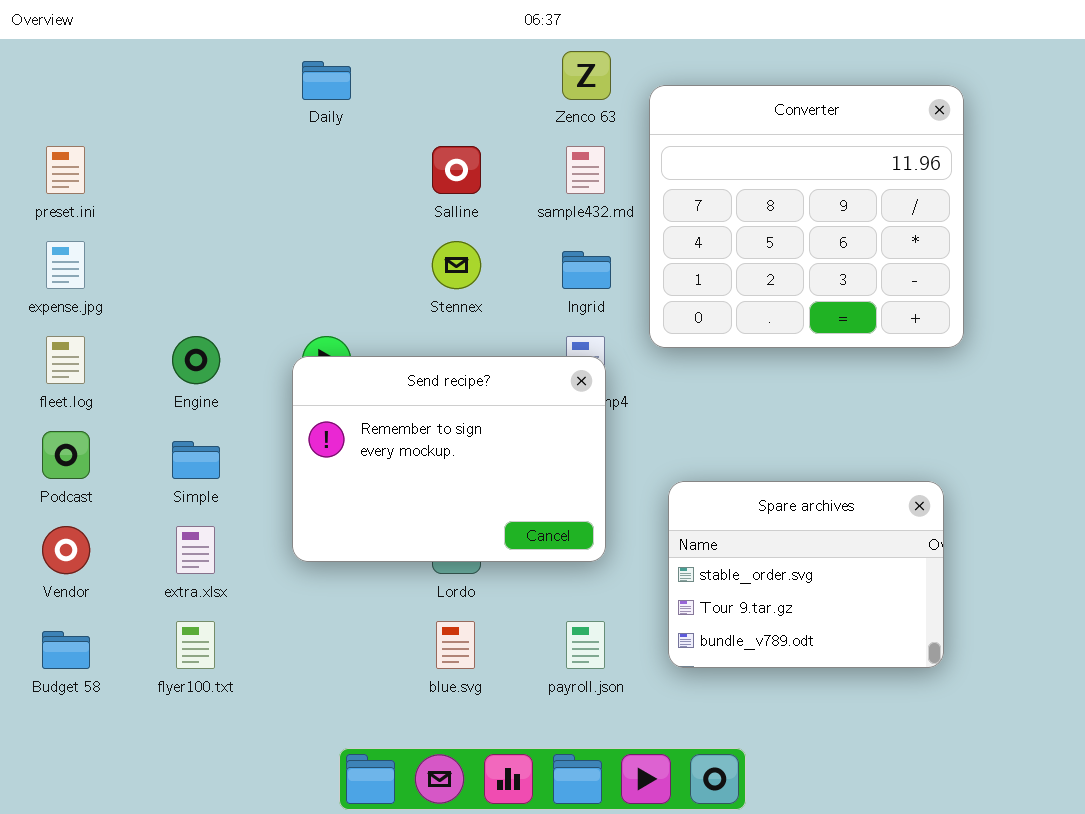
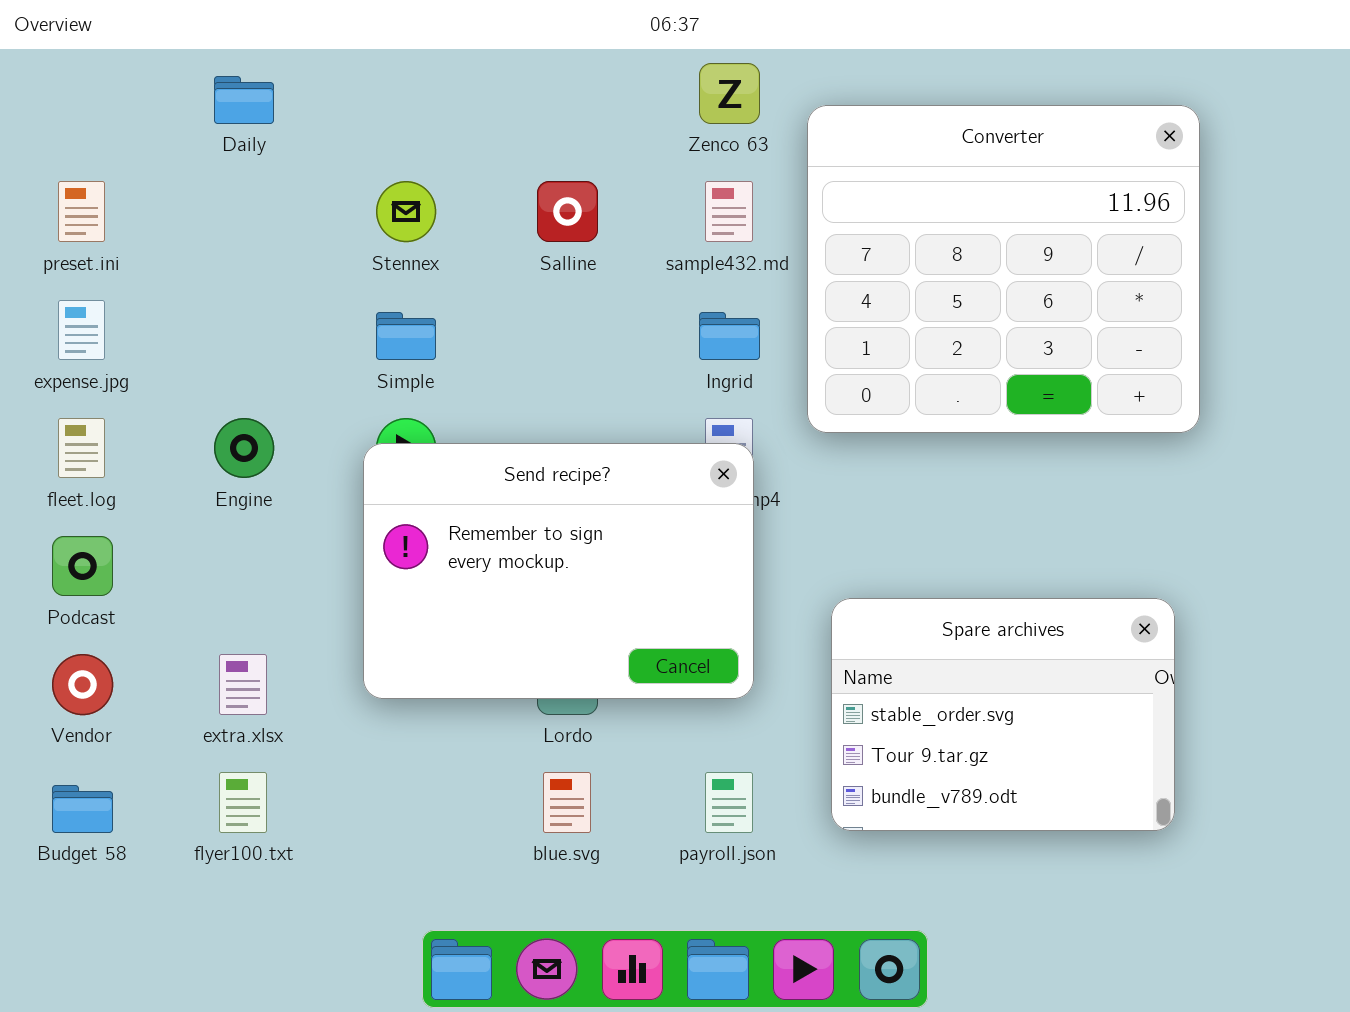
Daily: [302,61,351,100] -> [214,76,274,124], moved
Stennex: [432,241,481,289] -> [376,181,436,242], moved
Simple: [172,441,220,479] -> [376,312,436,360], moved

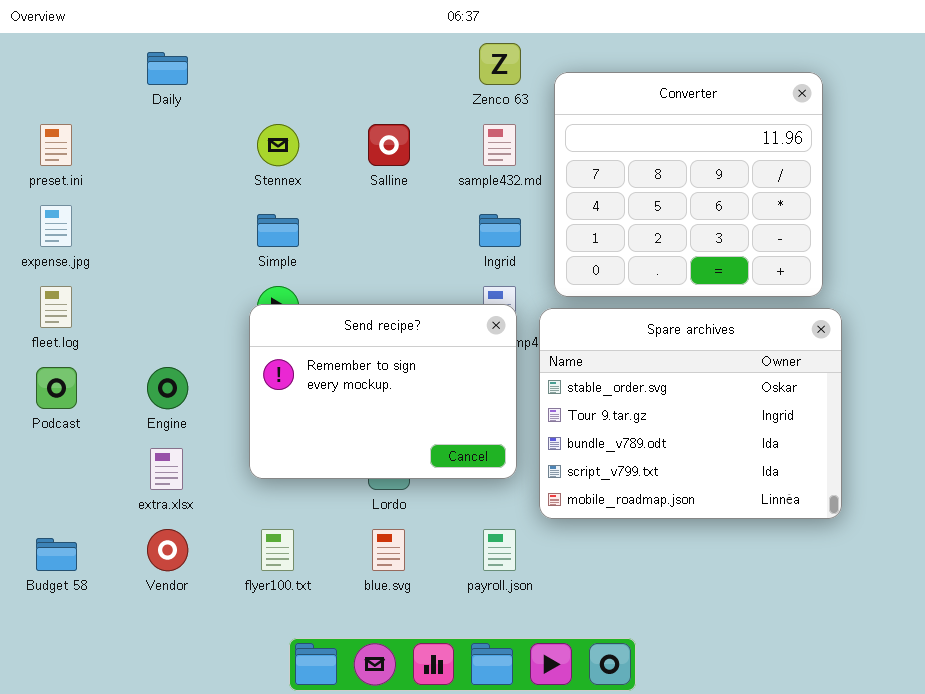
Engine: [214,418,274,478] -> [147,367,188,409], moved
Spare archives: [831,598,1175,831] -> [539,308,842,519], moved, resized
Vendor: [52,654,113,715] -> [147,529,188,571], moved
flyer100.txt: [219,772,267,833] -> [261,529,294,571], moved

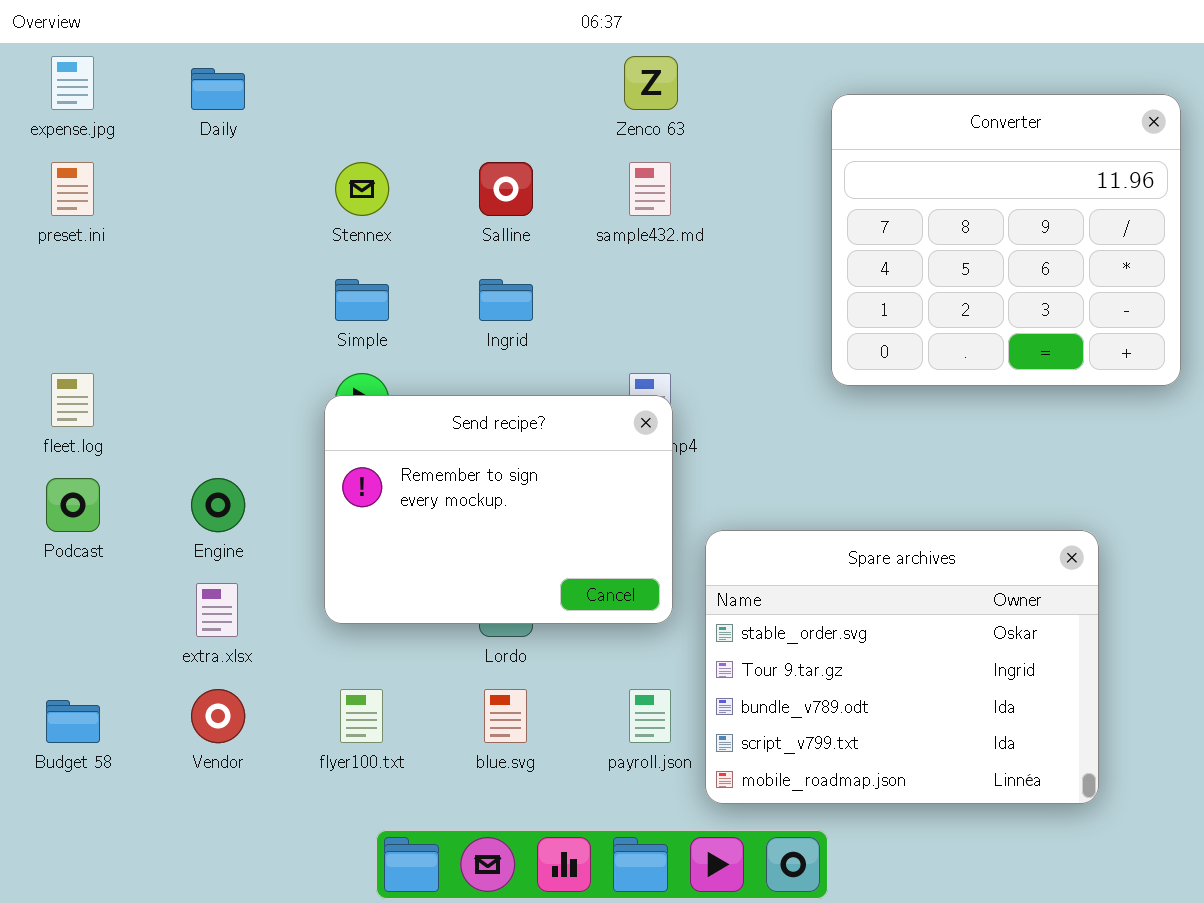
Converter: [554,72,823,297] -> [831,94,1181,386], moved
expense.jpg: [40,205,72,247] -> [51,56,94,110], moved
Ingrid: [479,214,521,247] -> [479,279,533,321], moved
Spare archives: [539,308,842,519] -> [705,530,1099,804], moved

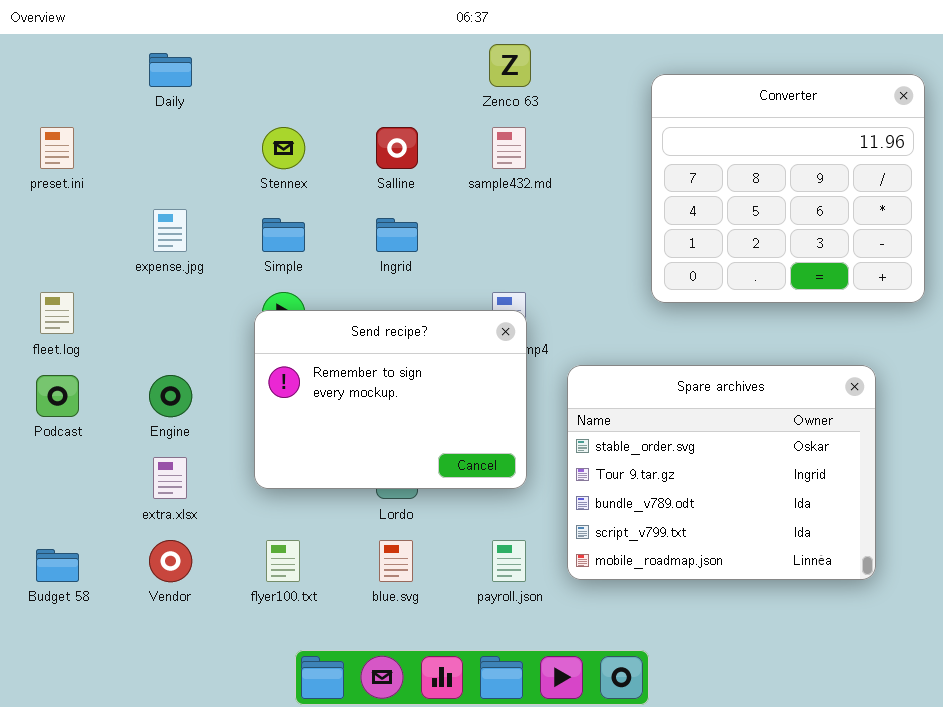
expense.jpg: [51,56,94,110] -> [153,209,187,252], moved
Spare archives: [705,530,1099,804] -> [567,365,876,580], moved

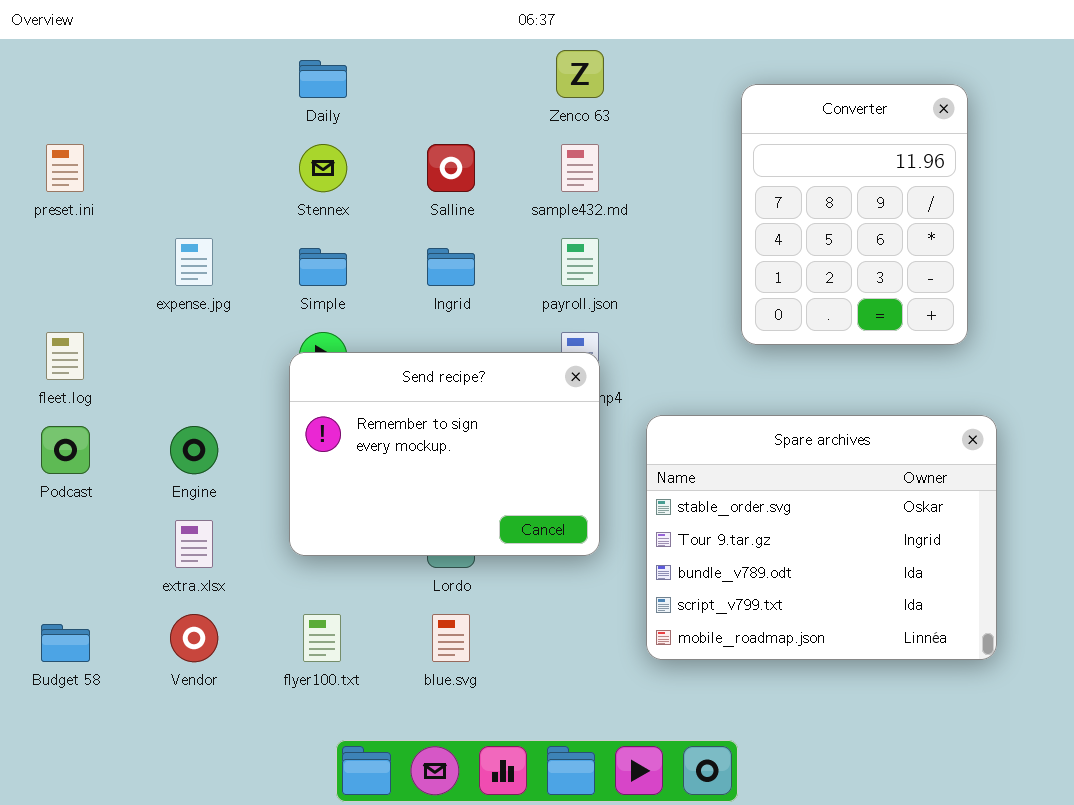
Daily: [149,53,192,87] -> [299,60,347,98], moved
Converter: [651,74,925,303] -> [741,84,968,345], resized
payroll.json: [492,540,526,582] -> [561,238,599,286], moved

